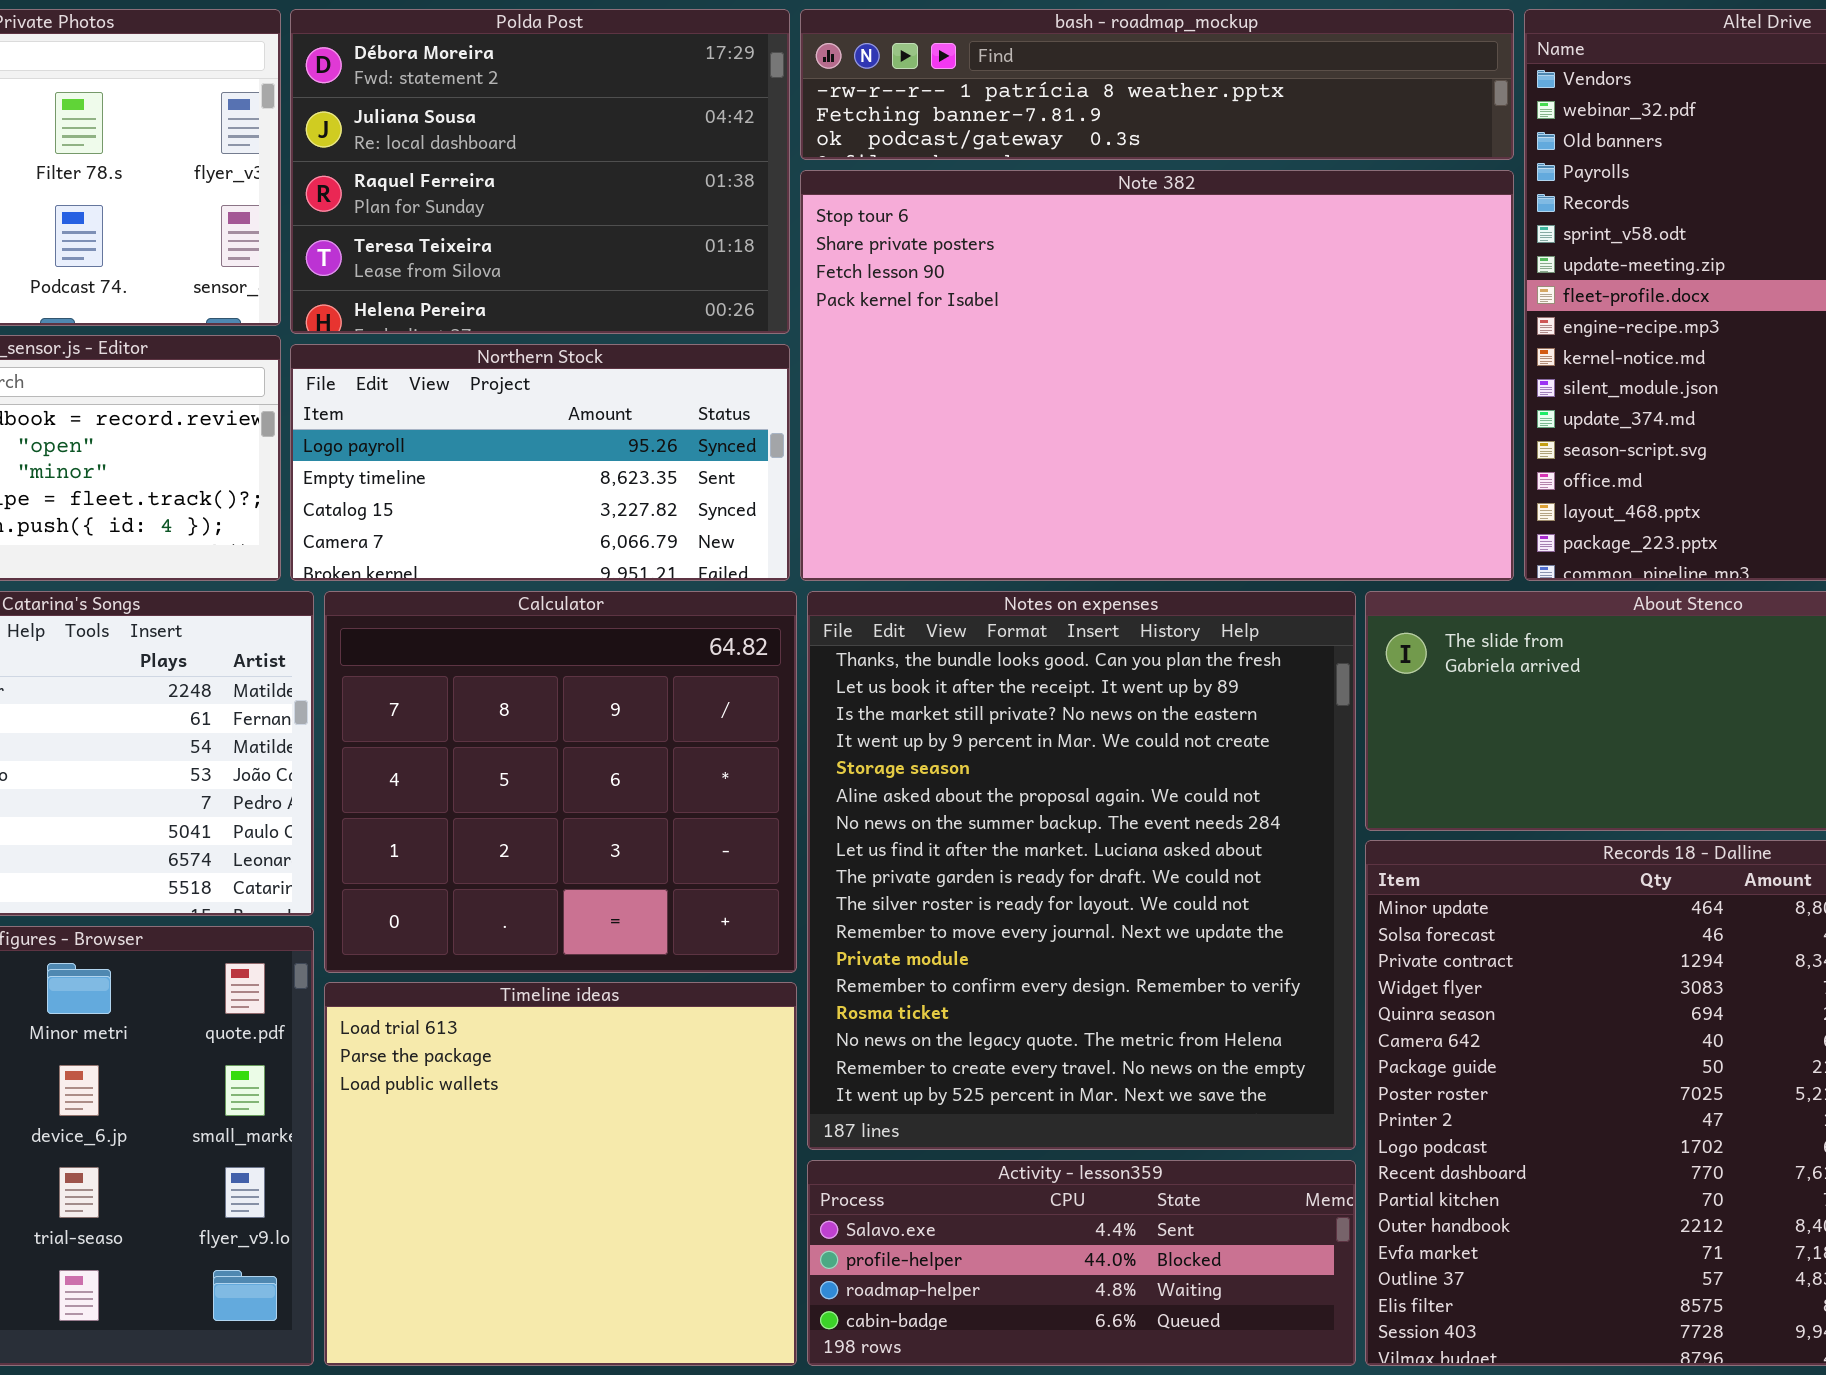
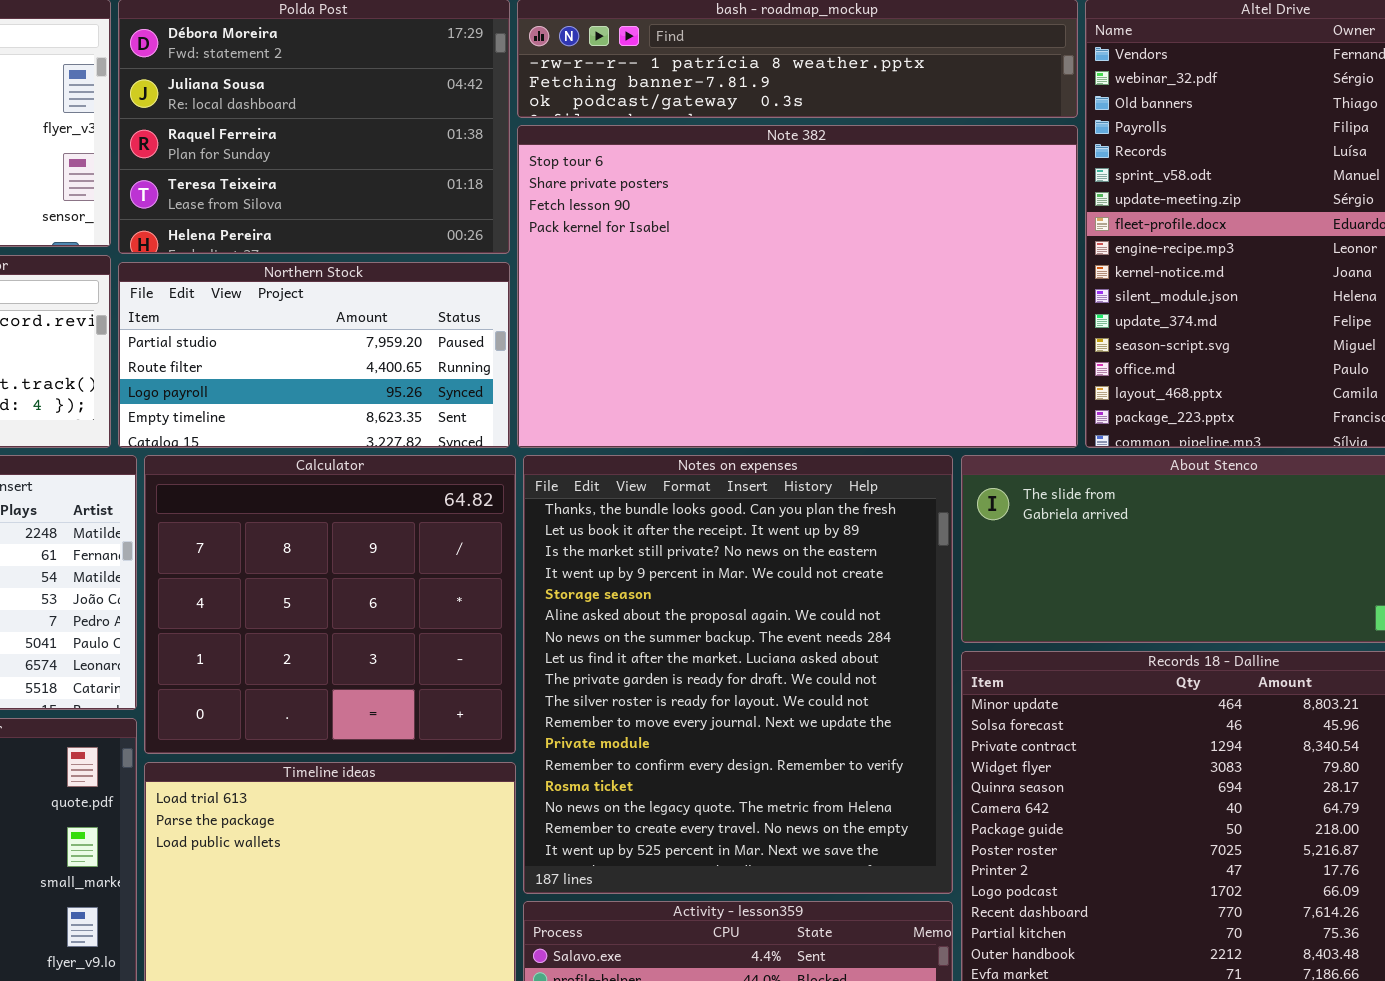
Northern Stock: [290,344,790,581] -> [118,262,510,448], scrolled up 2 rows

